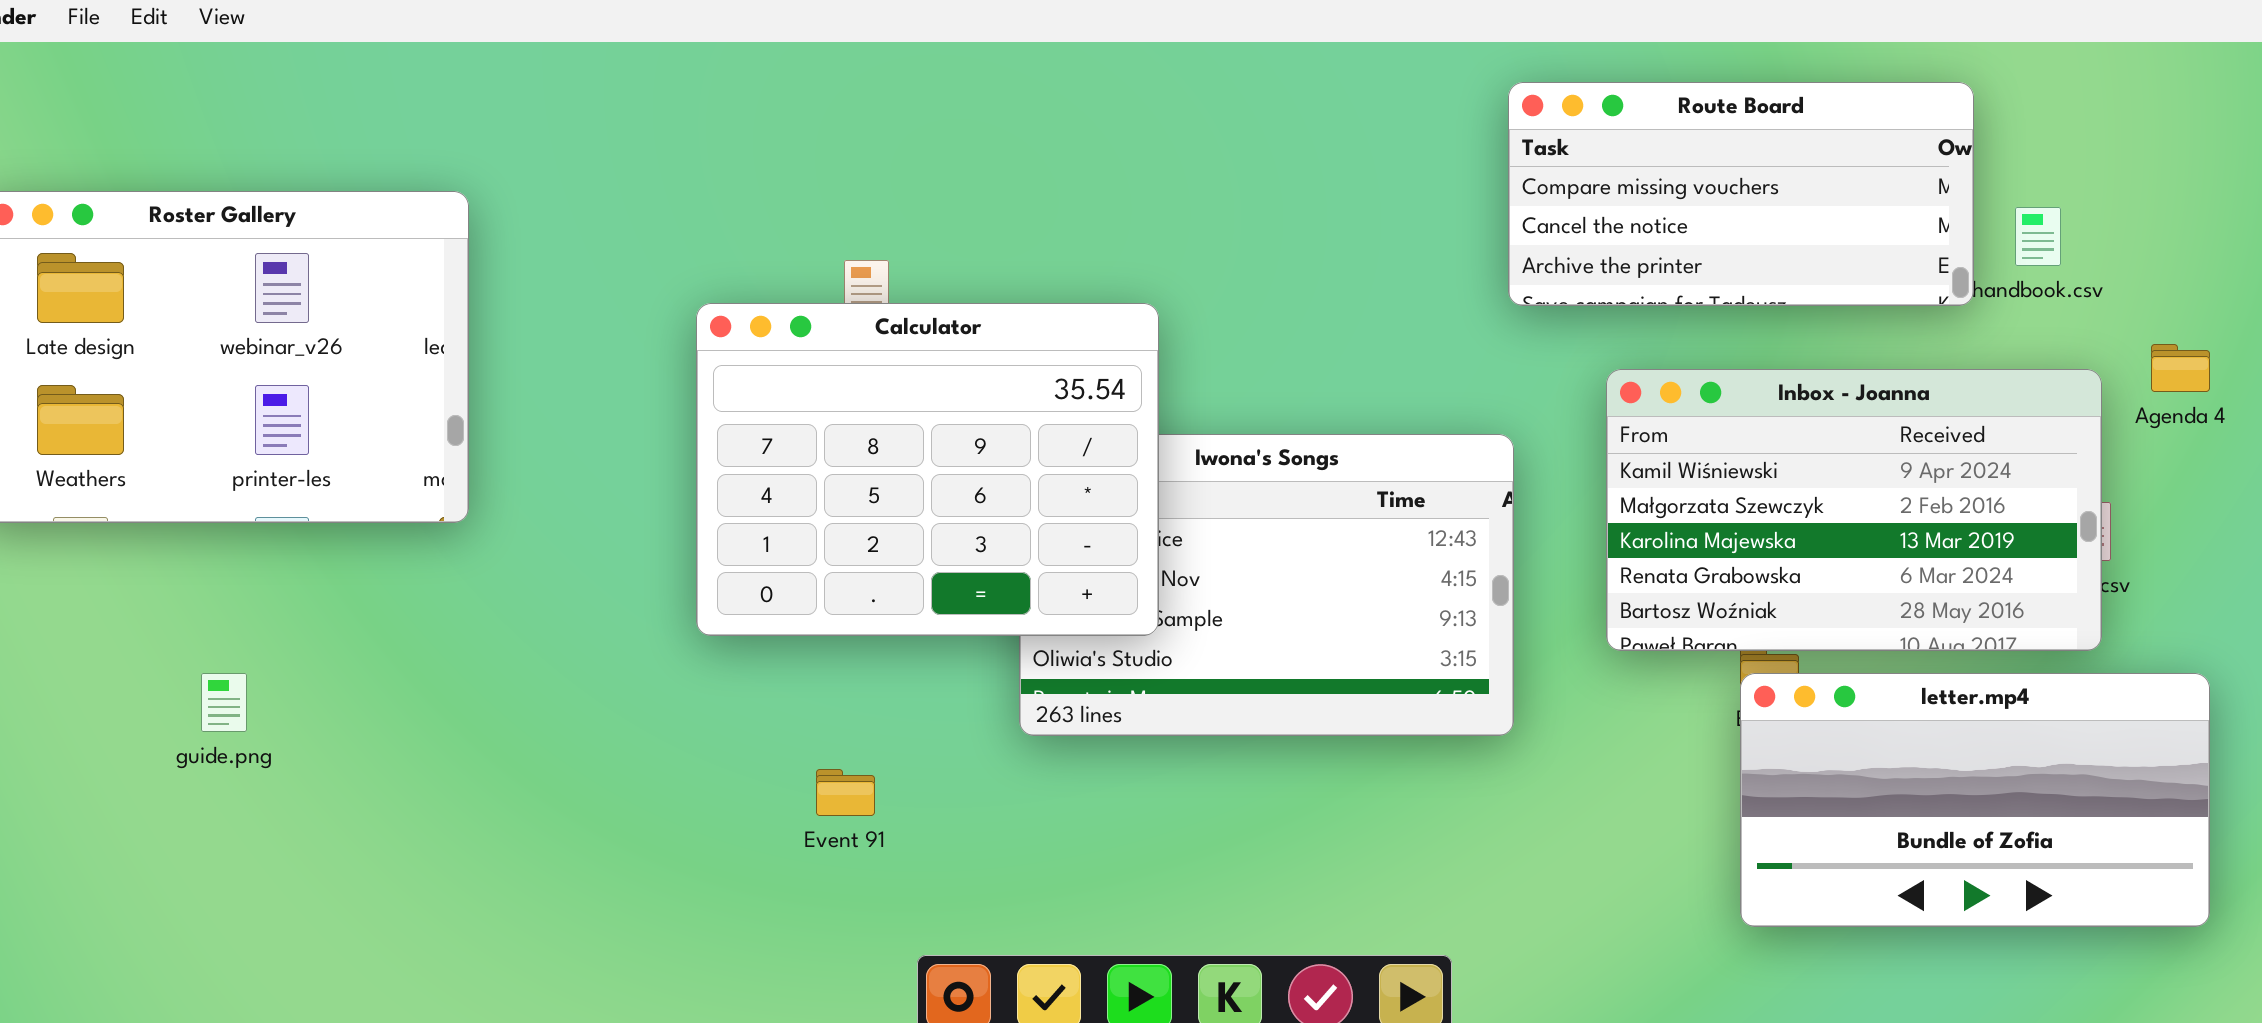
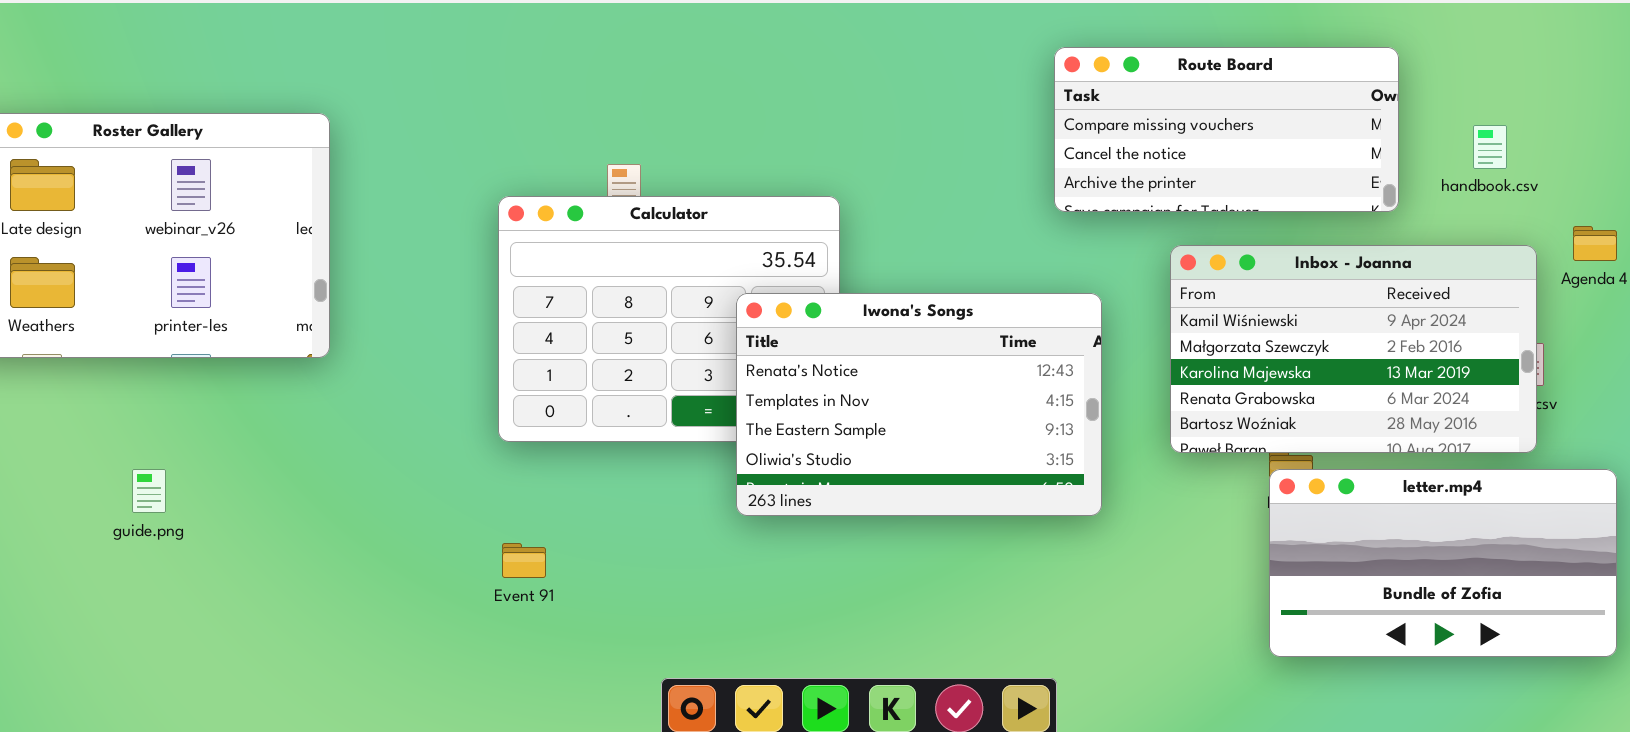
Route Board: [1508,82,1974,306] -> [1054,47,1399,212], moved
Iwona's Songs: [1019,434,1514,736] -> [736,293,1102,516], raised
Event 91: [816,769,875,816] -> [502,543,546,578], moved

